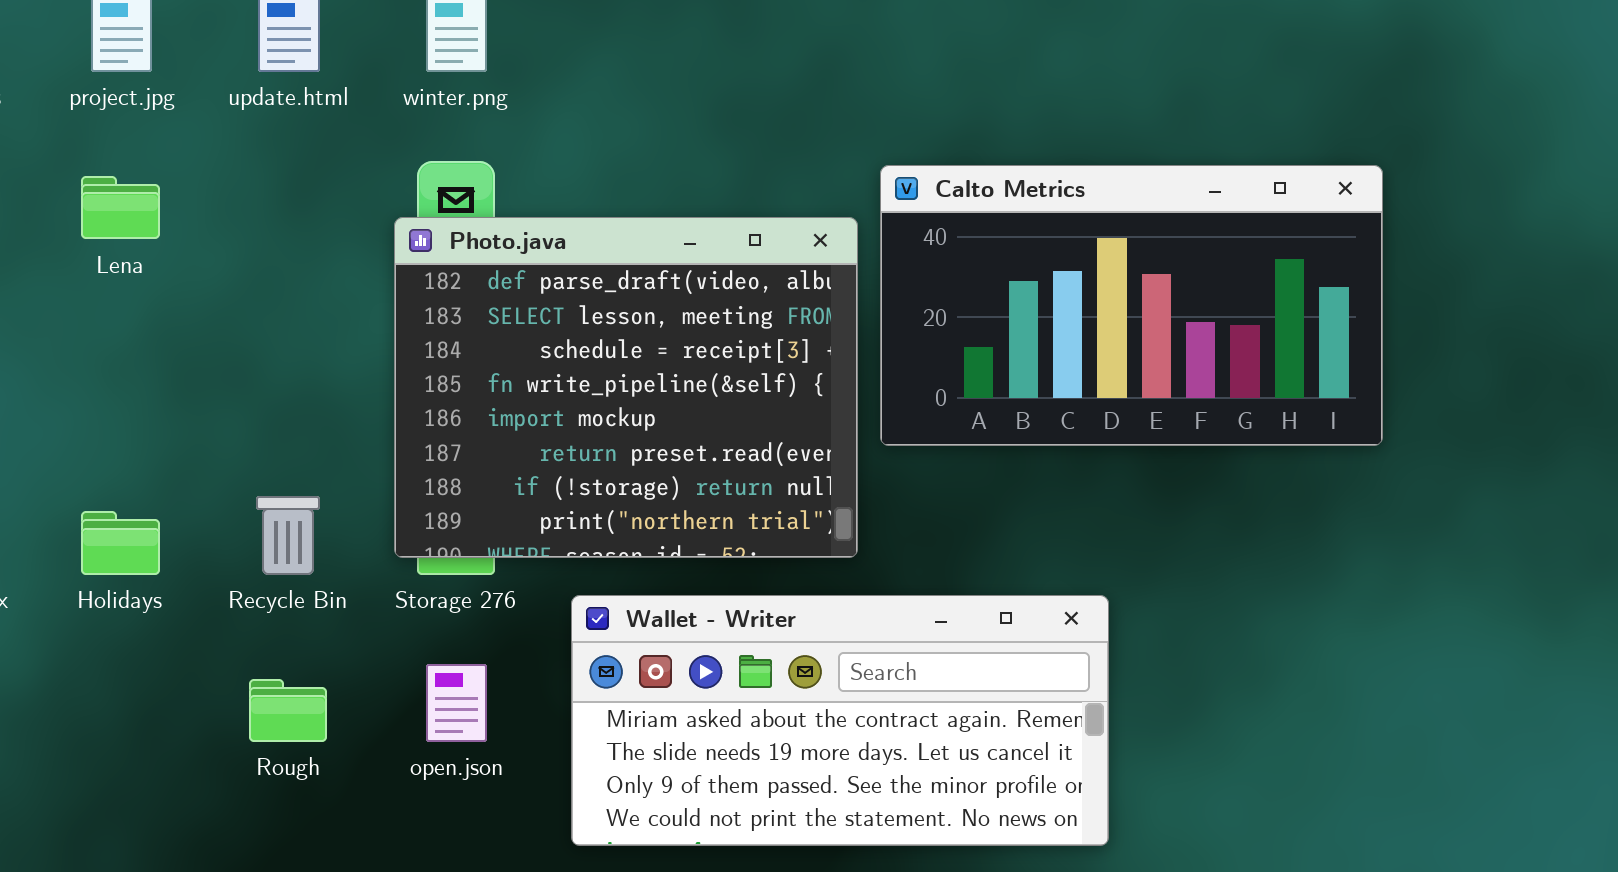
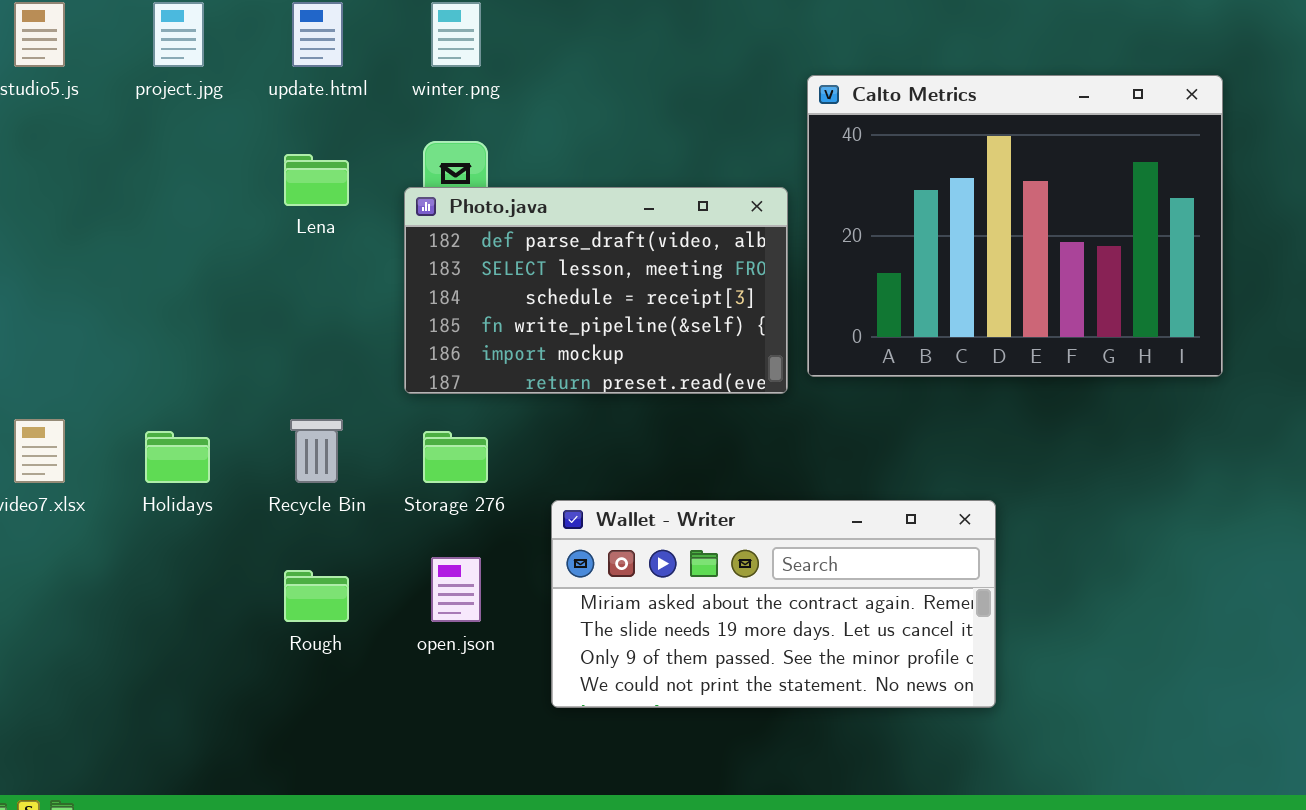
Calto Metrics: [880,165,1383,446] -> [807,75,1223,377], resized
Lena: [81,176,160,239] -> [284,154,349,206], moved
Photo.java: [394,217,858,558] -> [404,187,788,394], resized

